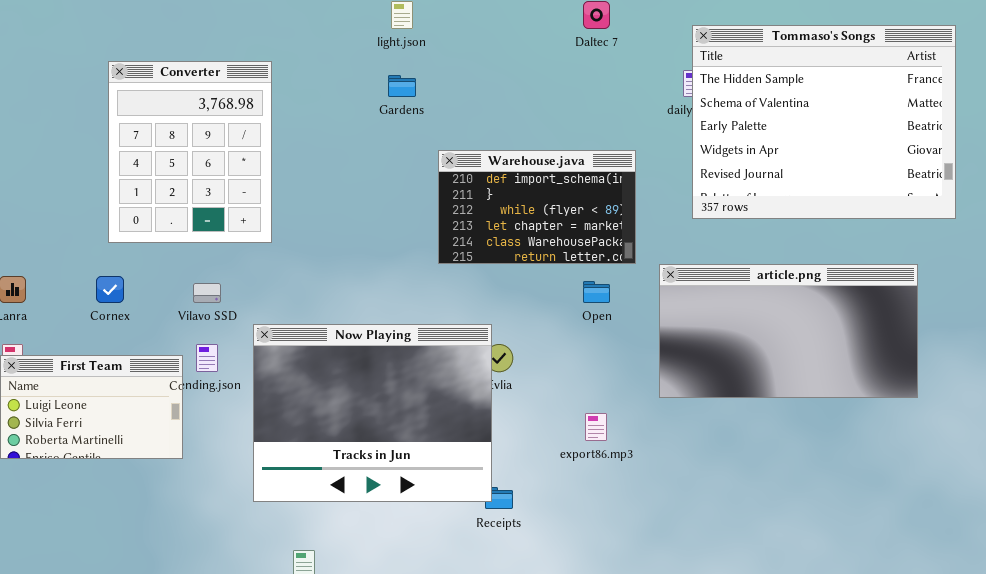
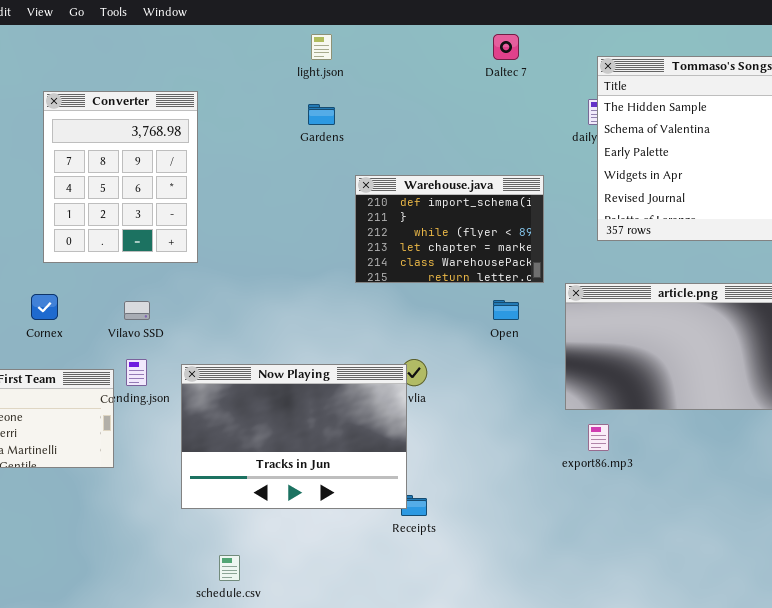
Now Playing: [253,324,492,502] -> [181,364,407,509], resized
export86.mp3: [585,413,607,441] -> [588,424,609,451], moved

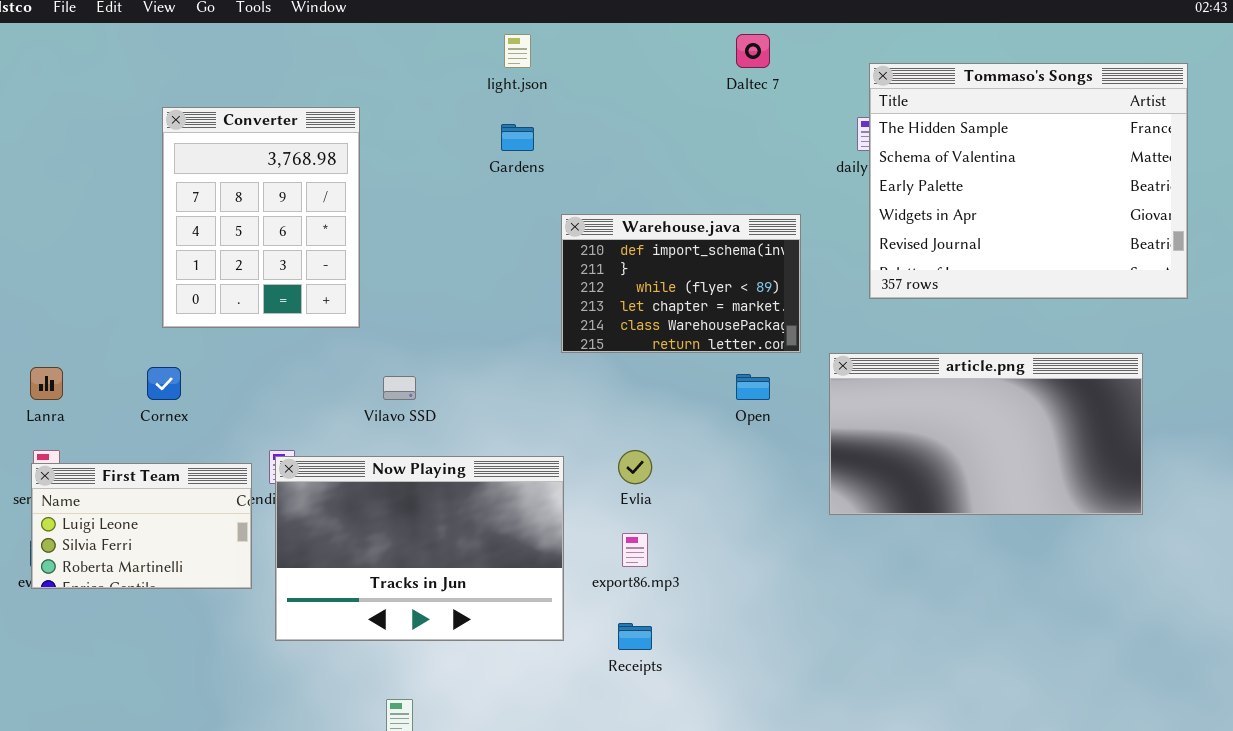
Vilavo SSD: [124,301,150,320] -> [383,376,416,400], moved
Now Playing: [181,364,407,509] -> [275,456,564,641], moved
export86.mp3: [588,424,609,451] -> [622,533,648,567], moved

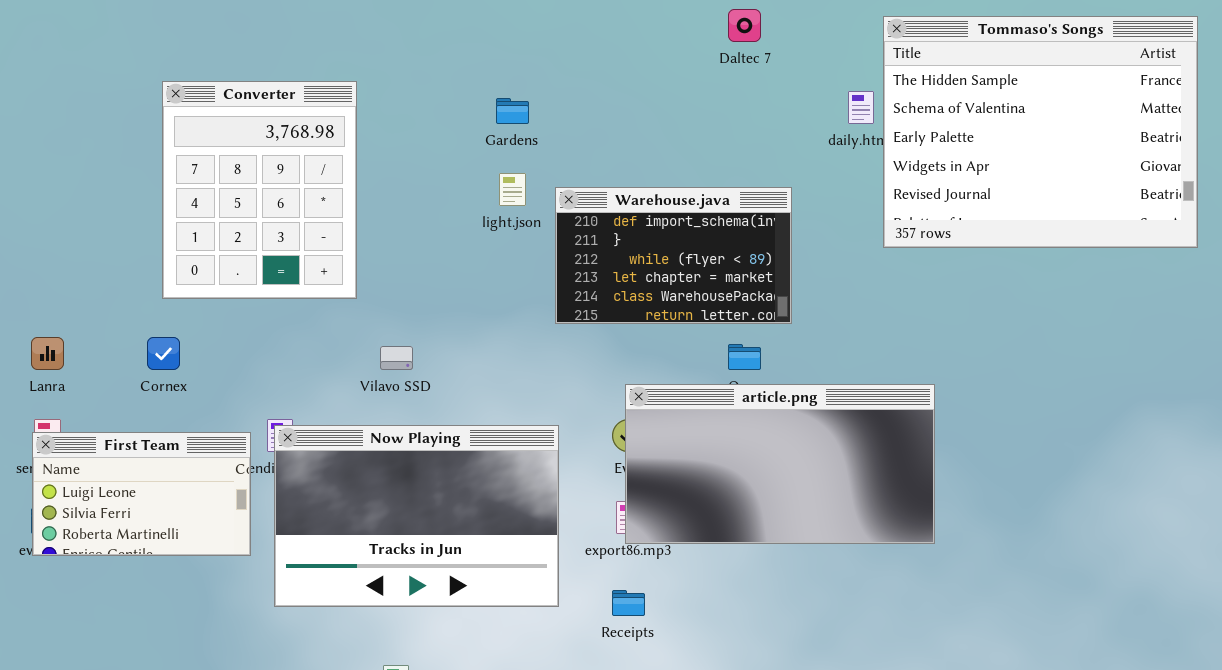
light.json: [504,34,531,68] -> [499,173,526,206], moved
Tommaso's Songs: [869,63,1188,299] -> [883,16,1198,248], moved
article.png: [829,353,1143,515] -> [625,384,935,544], moved

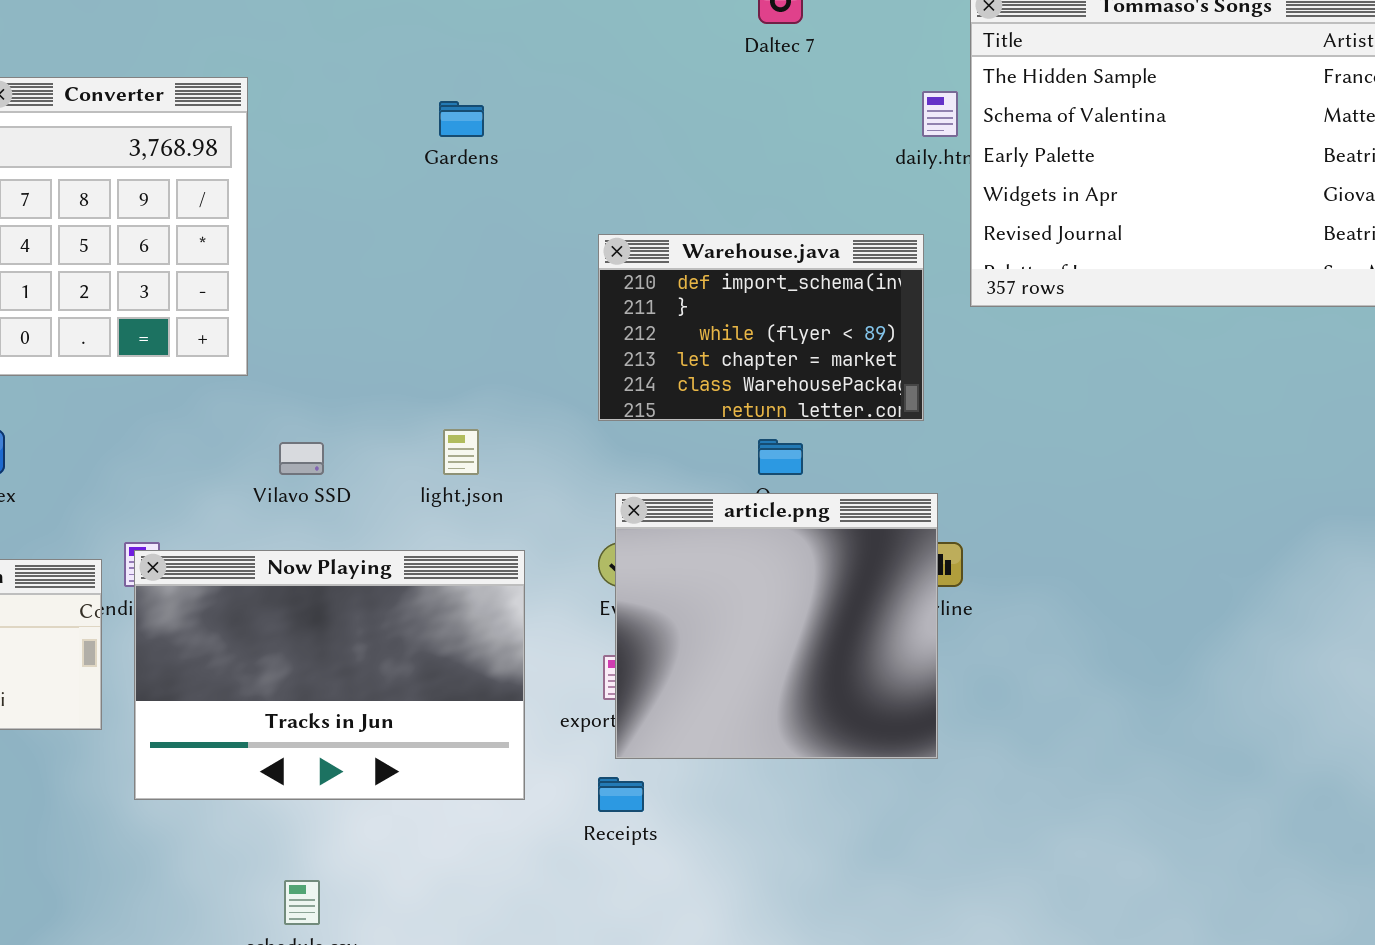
light.json: [499,173,526,206] -> [443,429,479,475], moved
Warehouse.java: [555,187,792,324] -> [598,234,924,421], moved
article.png: [625,384,935,544] -> [615,493,938,759], resized

